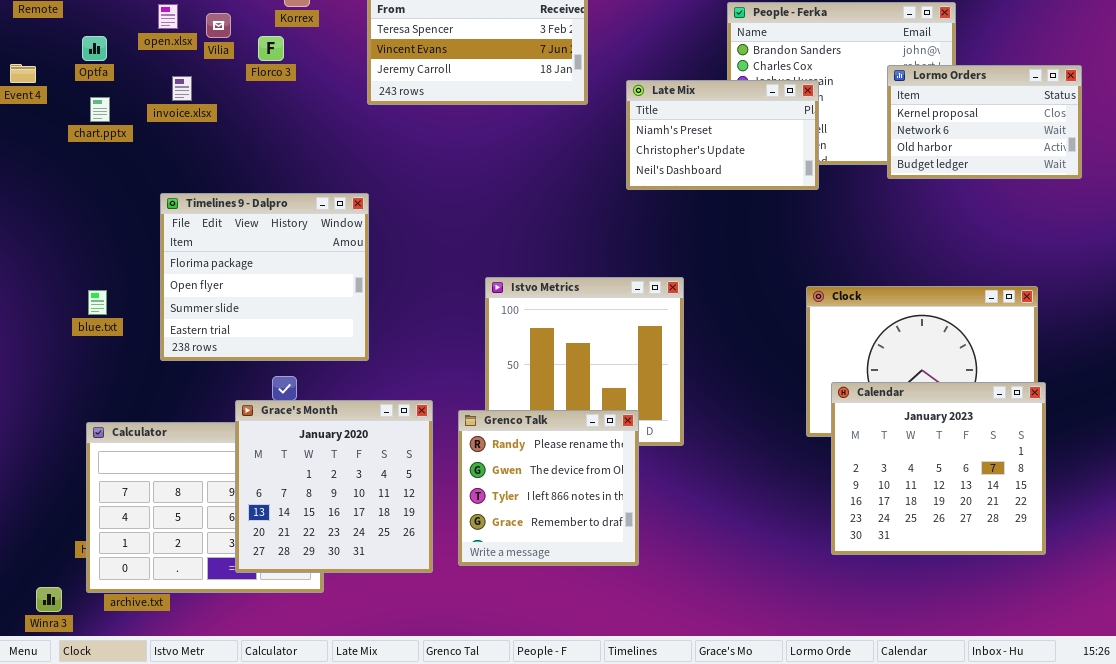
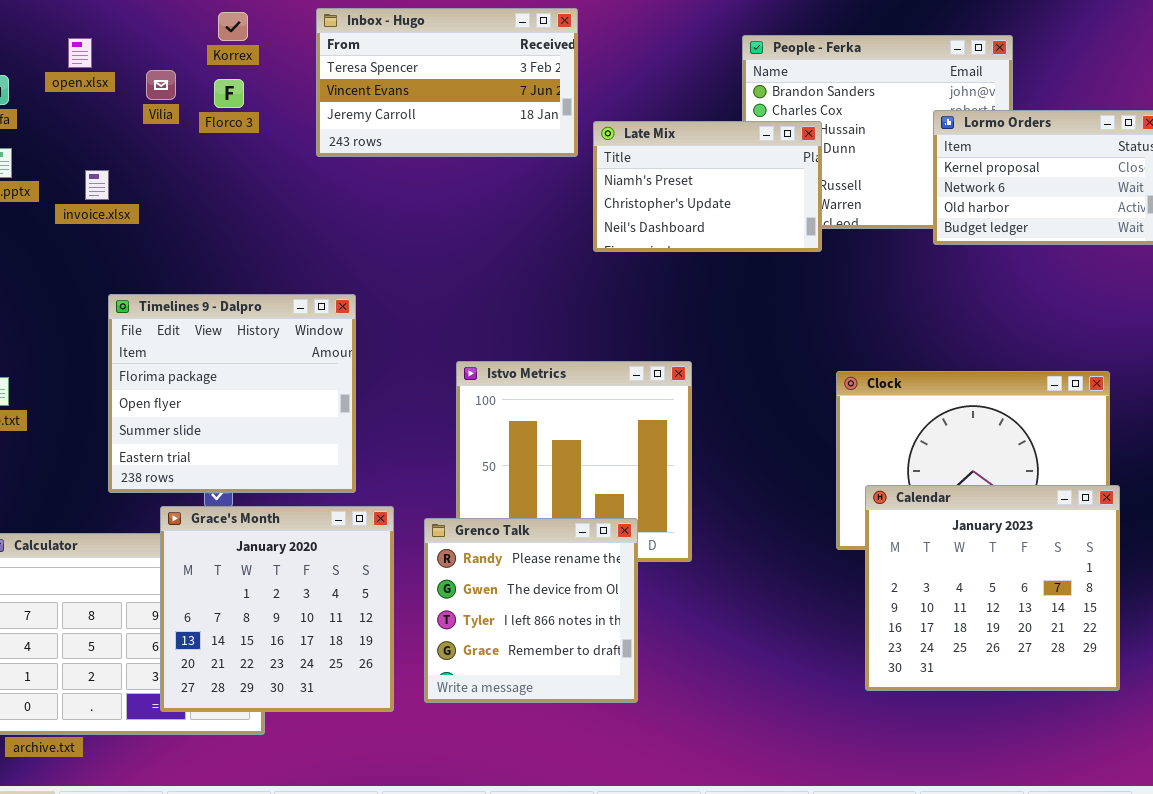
Vilia: [206,13,231,38] -> [146,70,176,100], moved
Florco 3: [258,36,284,61] -> [214,79,244,108], moved
invoice.xlsx: [172,76,192,101] -> [85,170,109,200], moved
Late Mix: [626,80,819,190] -> [593,121,822,252], moved
Timelines 9 - Dalpro: [160,193,369,361] -> [108,294,356,493], moved

